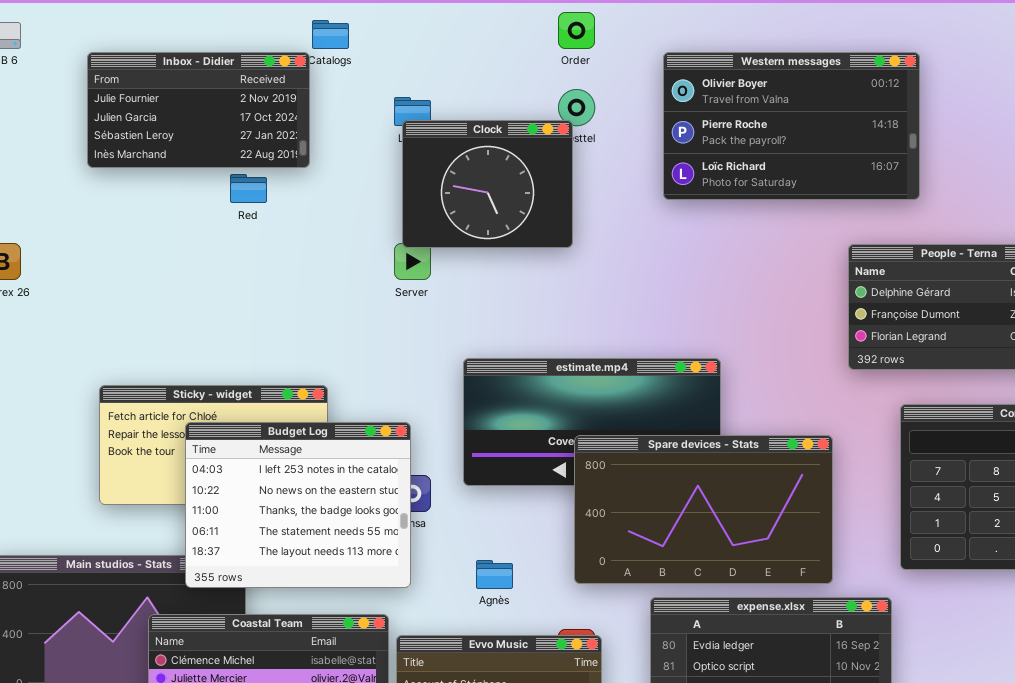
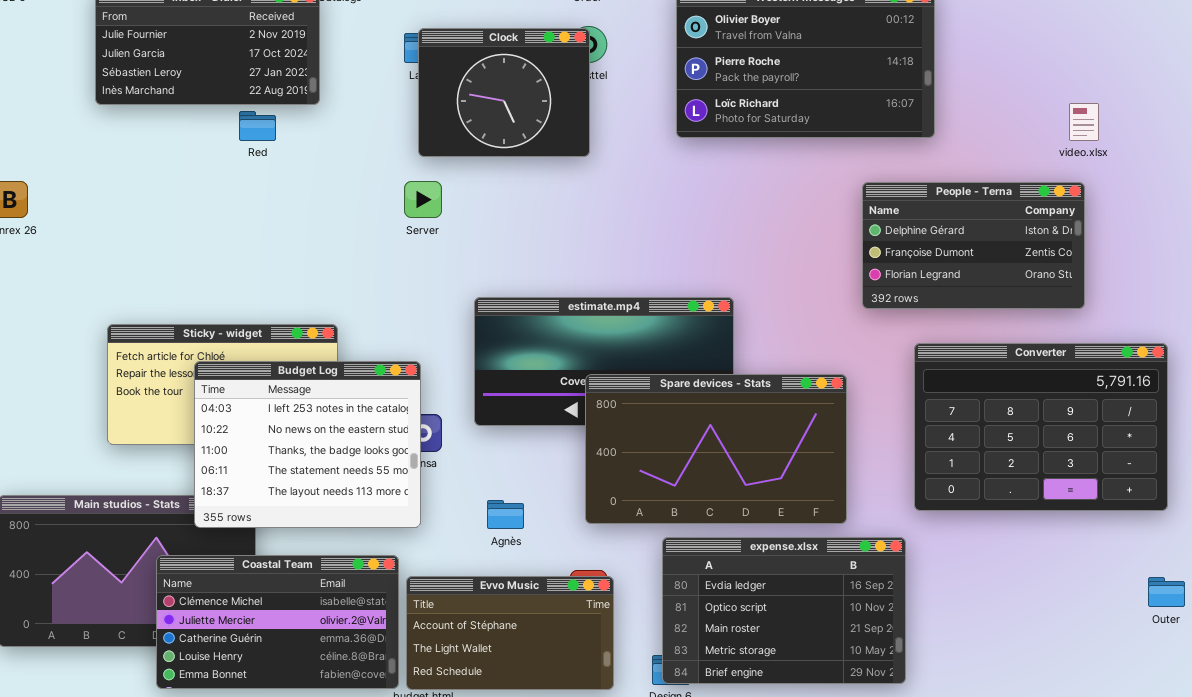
Clock: [402,120,573,248] -> [418,28,590,157], moved

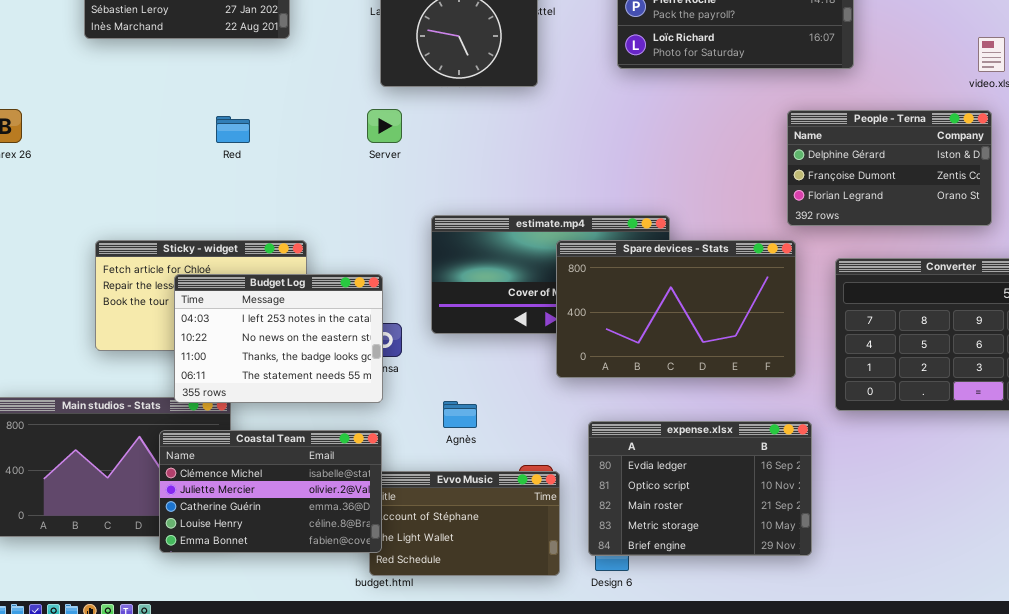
Red: [239,111,276,141] -> [216,116,250,143], moved
Budget Log: [194,361,421,528] -> [174,274,383,403], resized
Spare devices - Stats: [585,374,847,524] -> [556,240,796,378], moved
expense.xlsx: [662,537,906,684] -> [588,421,812,556], moved
Coastal Team: [156,555,399,689] -> [159,430,382,553], moved

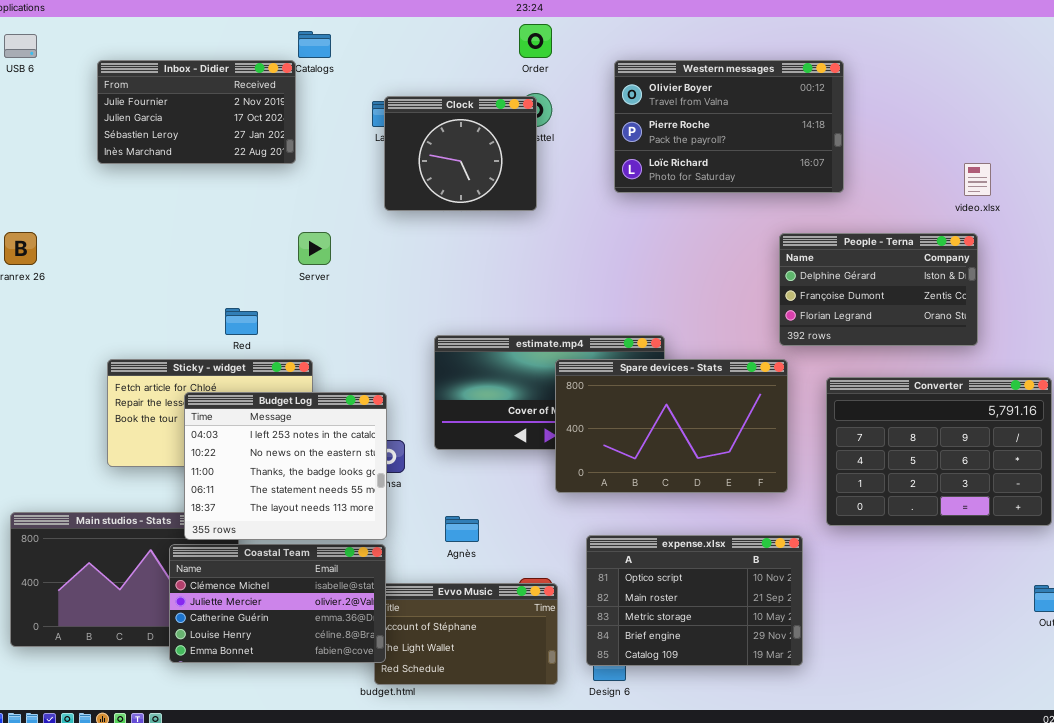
Server: [367,109,402,143] -> [298,232,331,265], moved
Red: [216,116,250,143] -> [225,308,258,335], moved
Budget Log: [174,274,383,403] -> [184,392,387,540], resized
expense.xlsx: [588,421,812,556] -> [586,535,803,666], scrolled down 1 row

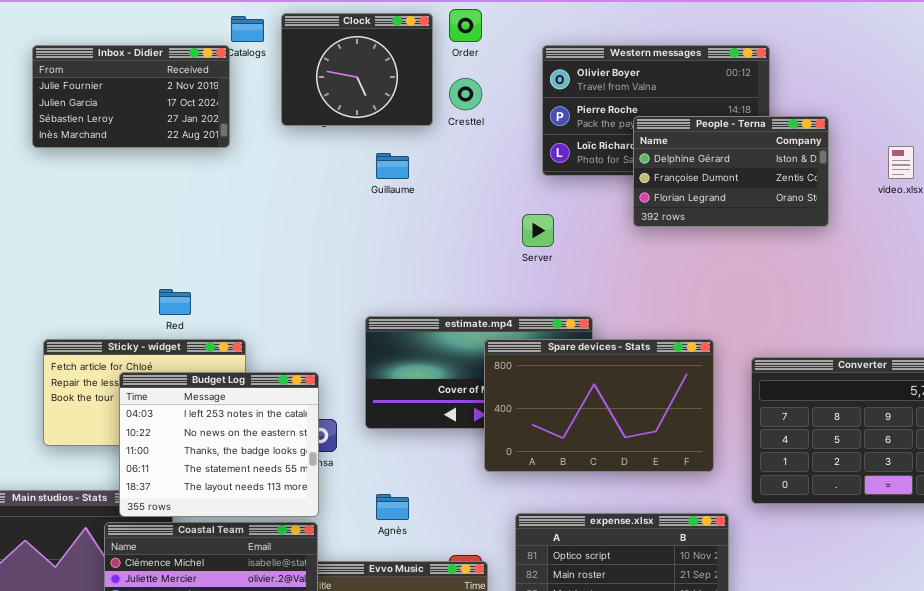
Clock: [384,96,537,211] -> [281,13,433,126], moved
Server: [298,232,331,265] -> [522,214,554,247], moved
People - Terna: [779,233,978,346] -> [633,116,829,227], moved

